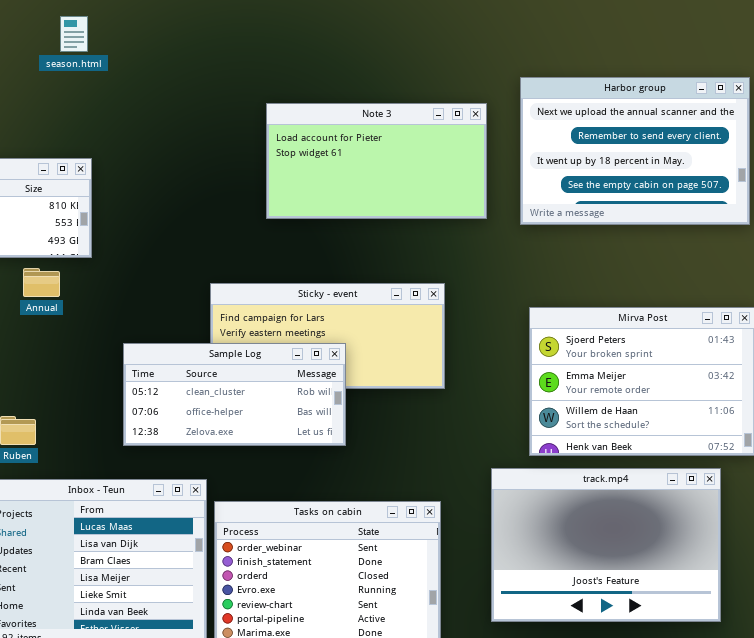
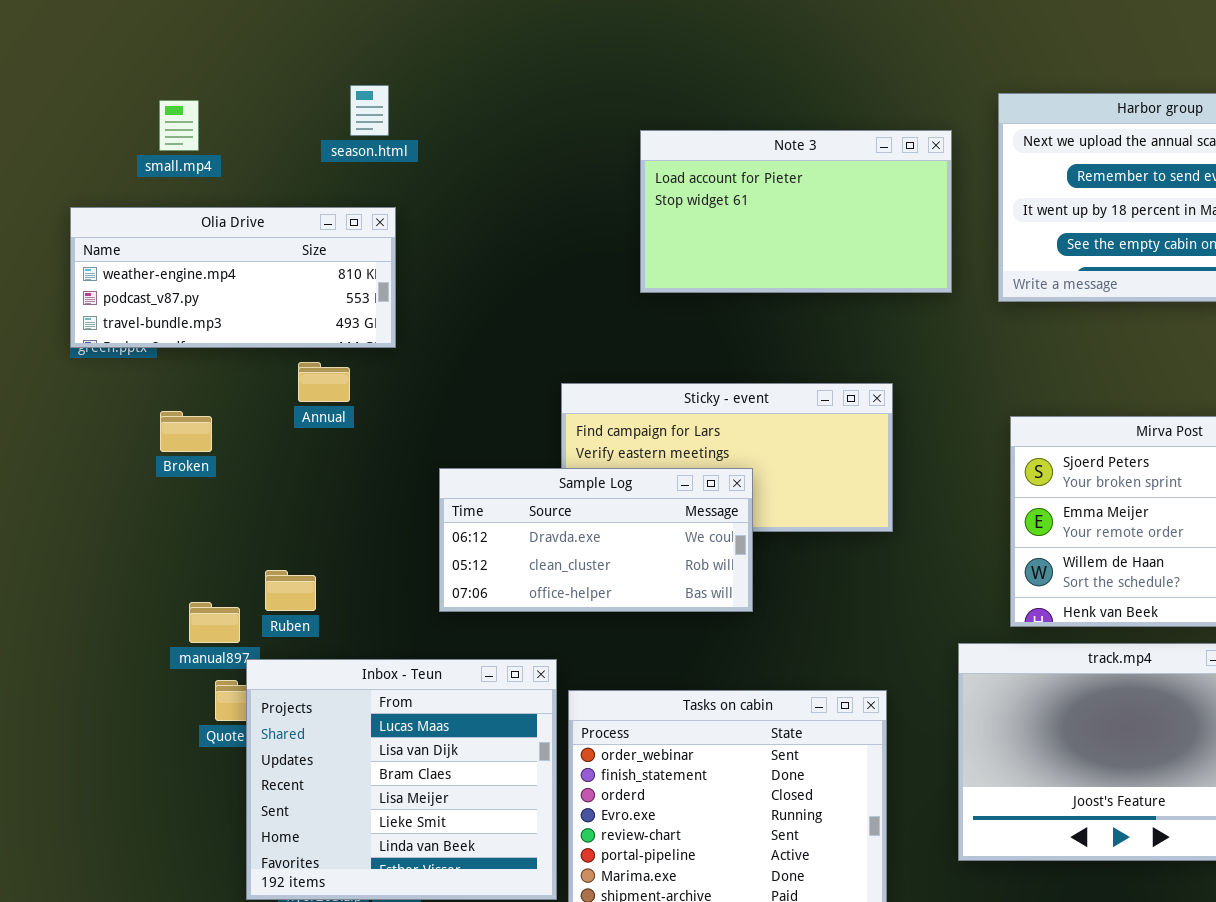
season.html: [60,16,88,52] -> [350,85,389,136], moved
Sample Log: [123,343,346,446] -> [439,468,753,612], scrolled up 1 row

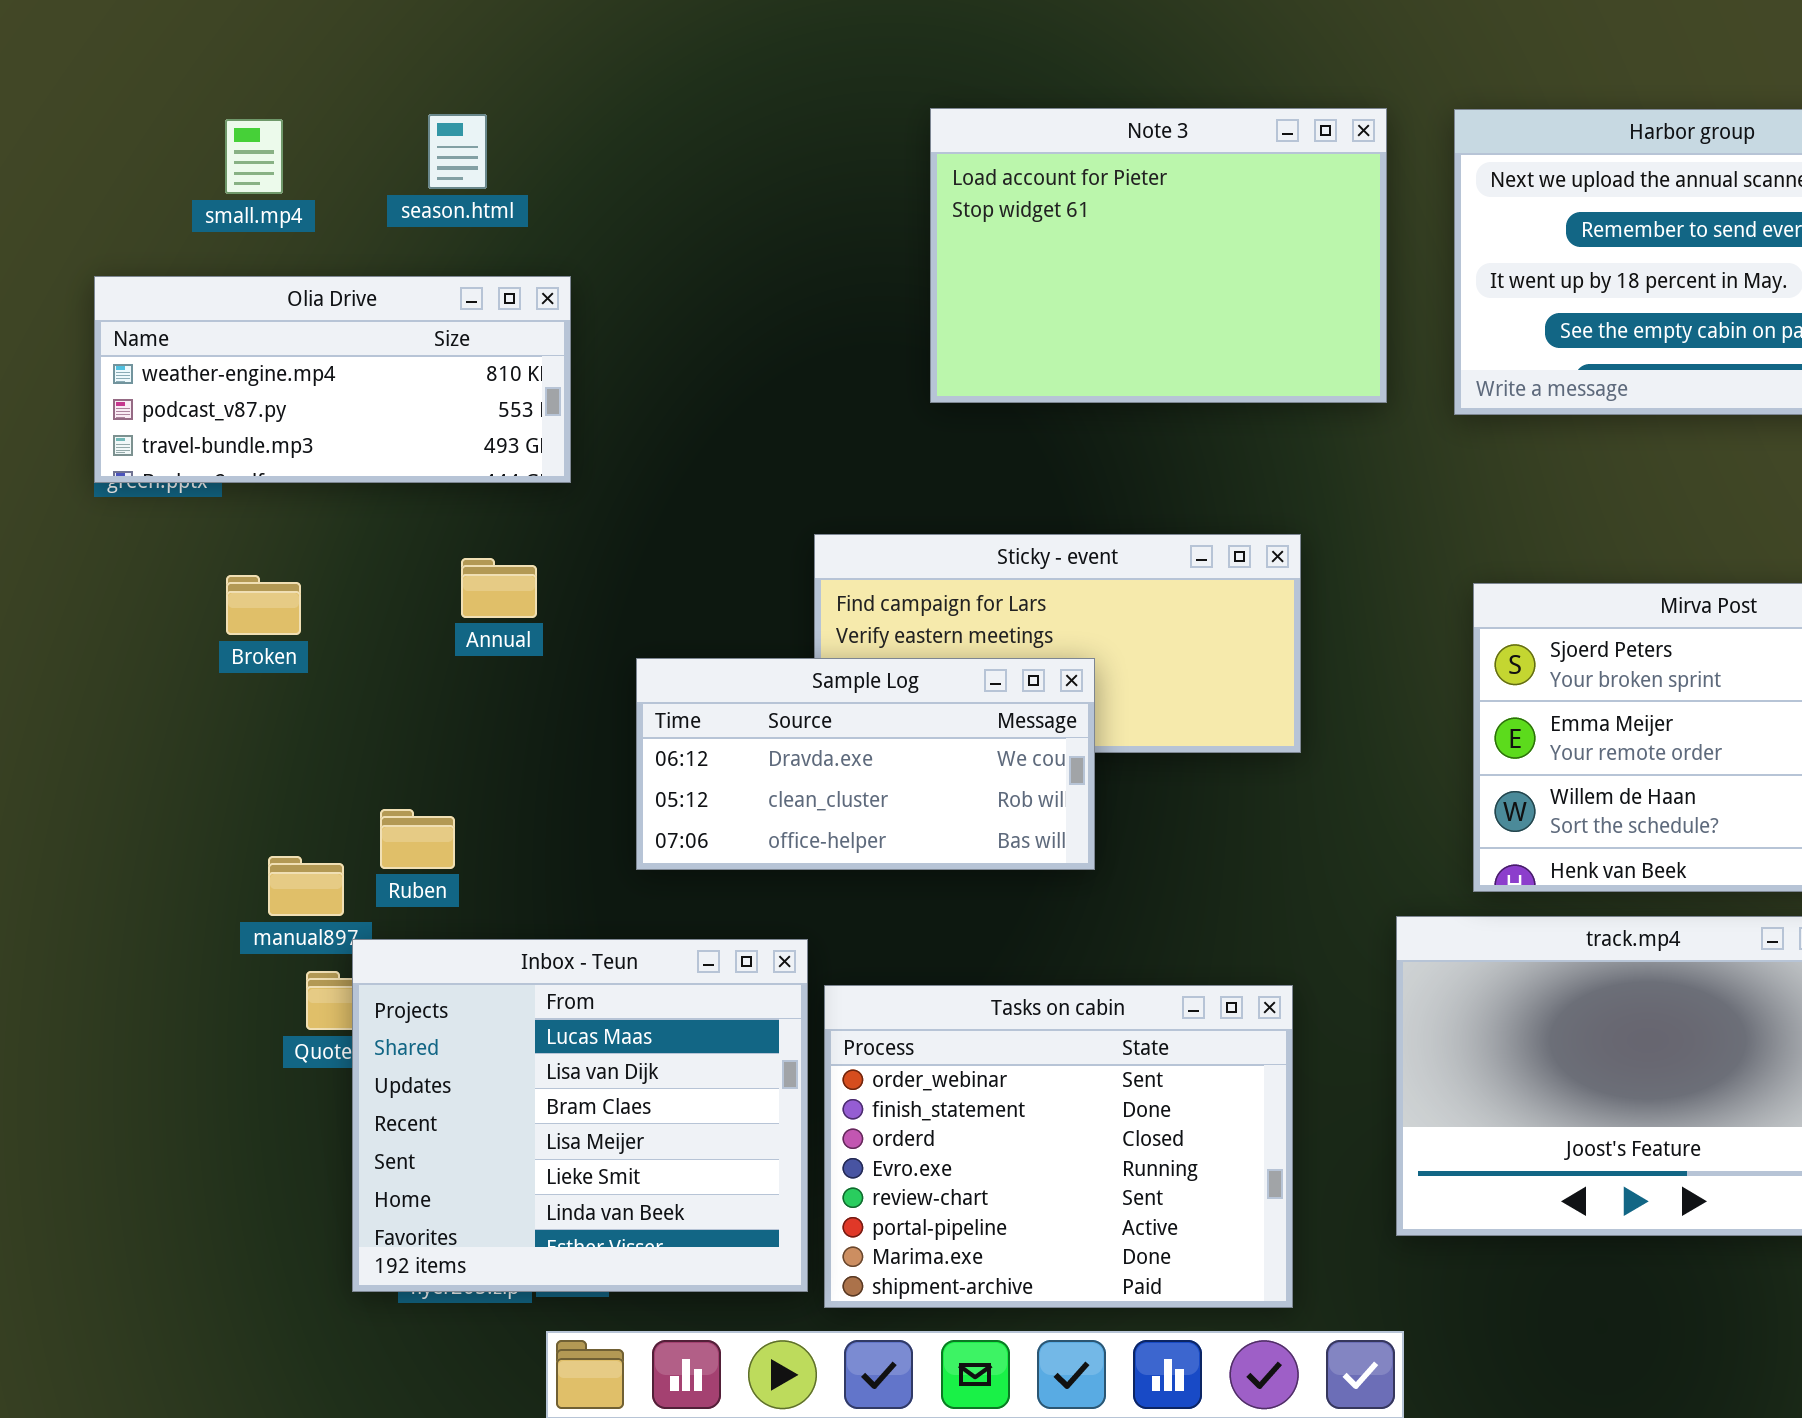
season.html: [350,85,389,136] -> [428,114,487,189], moved
Note 3: [640,130,952,293] -> [930,108,1387,403], resized
Annual: [298,362,350,402] -> [461,558,537,618], moved

